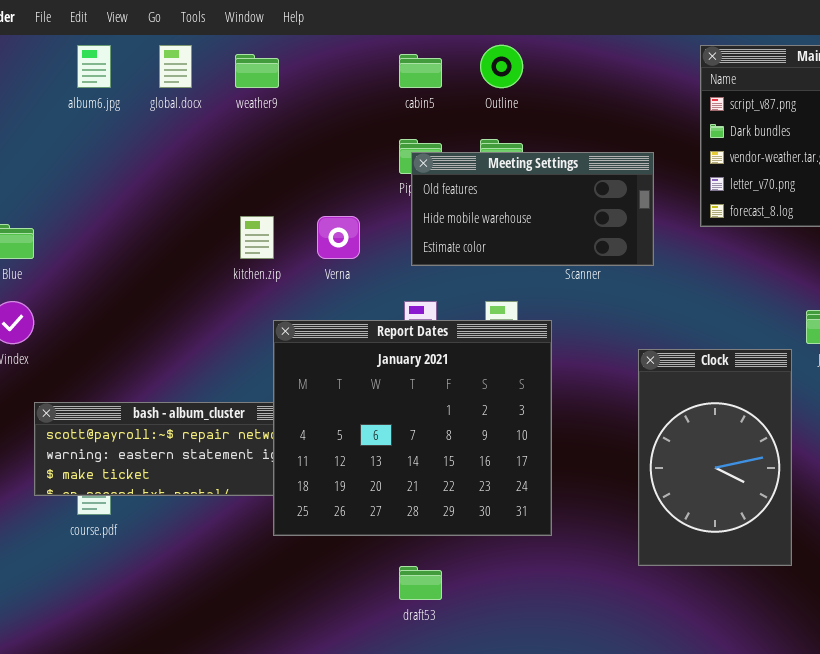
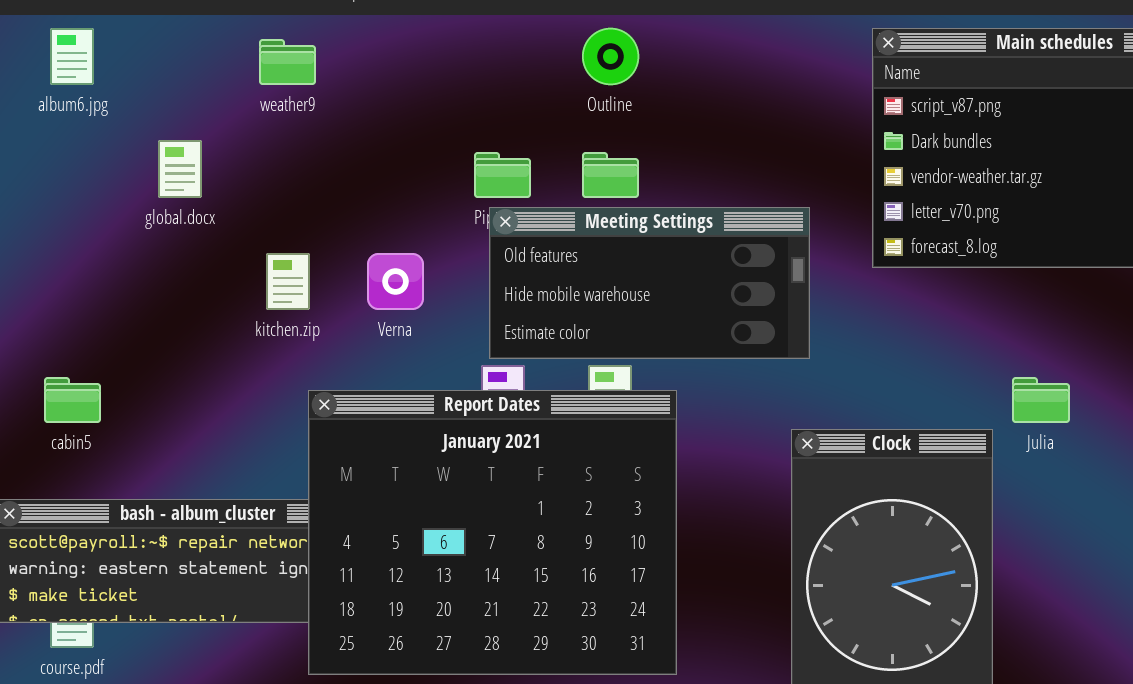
global.docx: [159,45,192,88] -> [158,140,202,198], moved
cabin5: [399,54,442,88] -> [44,377,101,423], moved
Meeting Settings: [411,152,654,266] -> [489,207,810,359], moved

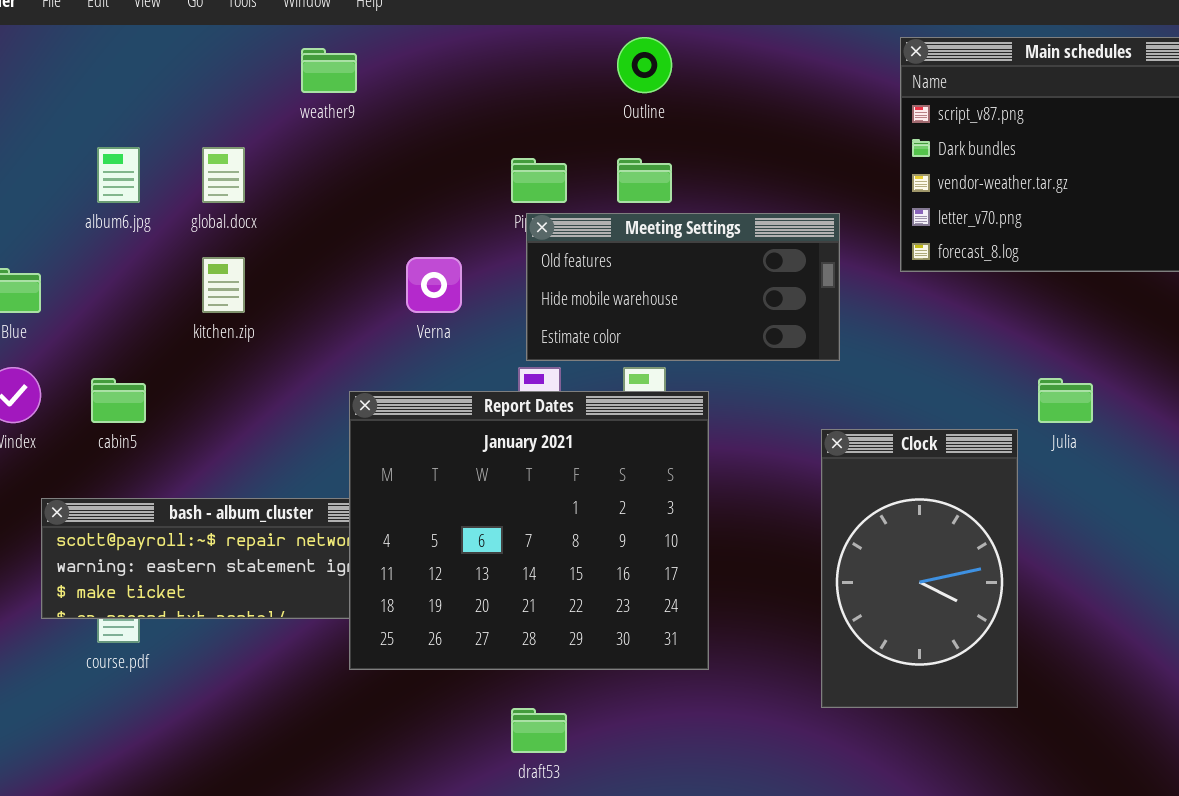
album6.jpg: [50,28,94,85] -> [97,147,140,203], moved
kitchen.zip: [266,253,310,310] -> [202,257,245,313], moved

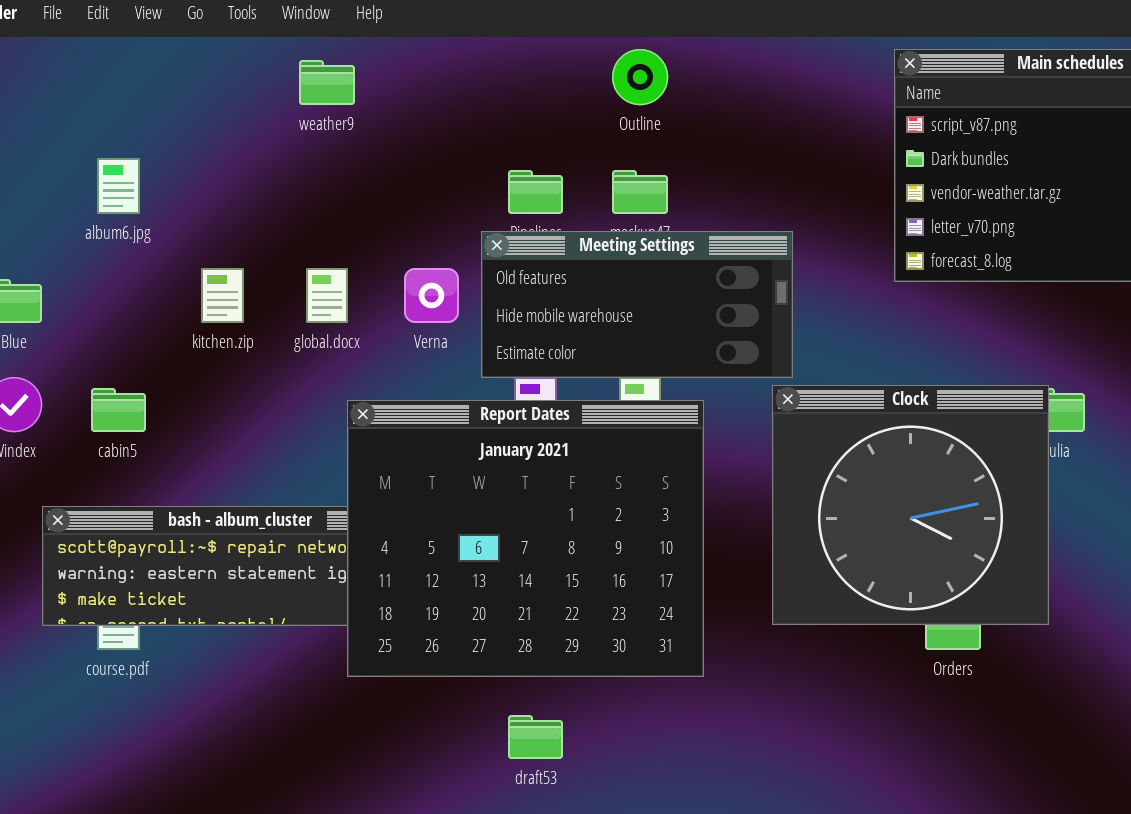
global.docx: [202,147,245,203] -> [306,268,348,323], moved
Meeting Settings: [526,213,840,361] -> [481,231,793,378], moved
Clock: [821,429,1018,708] -> [772,385,1049,625], moved, resized

